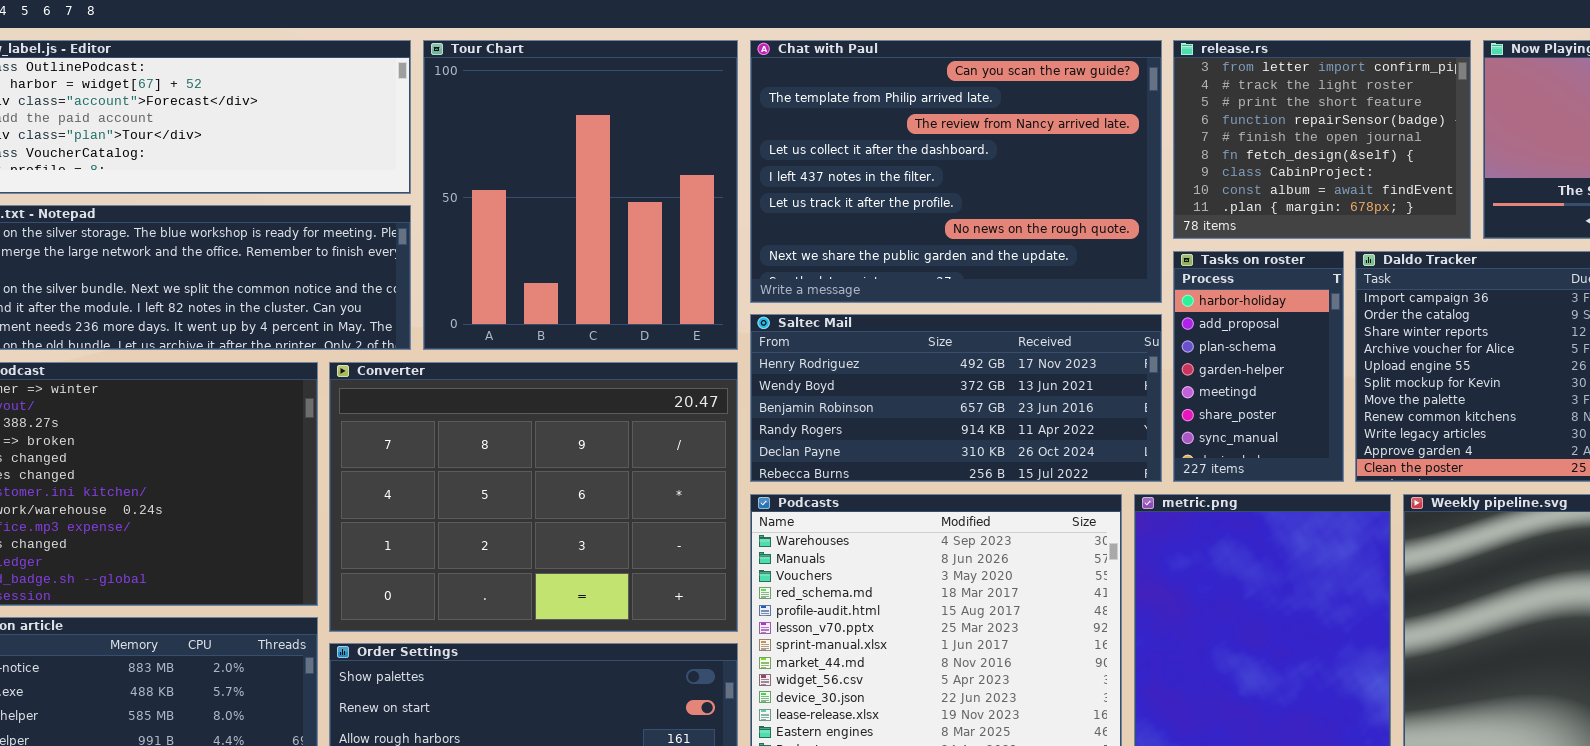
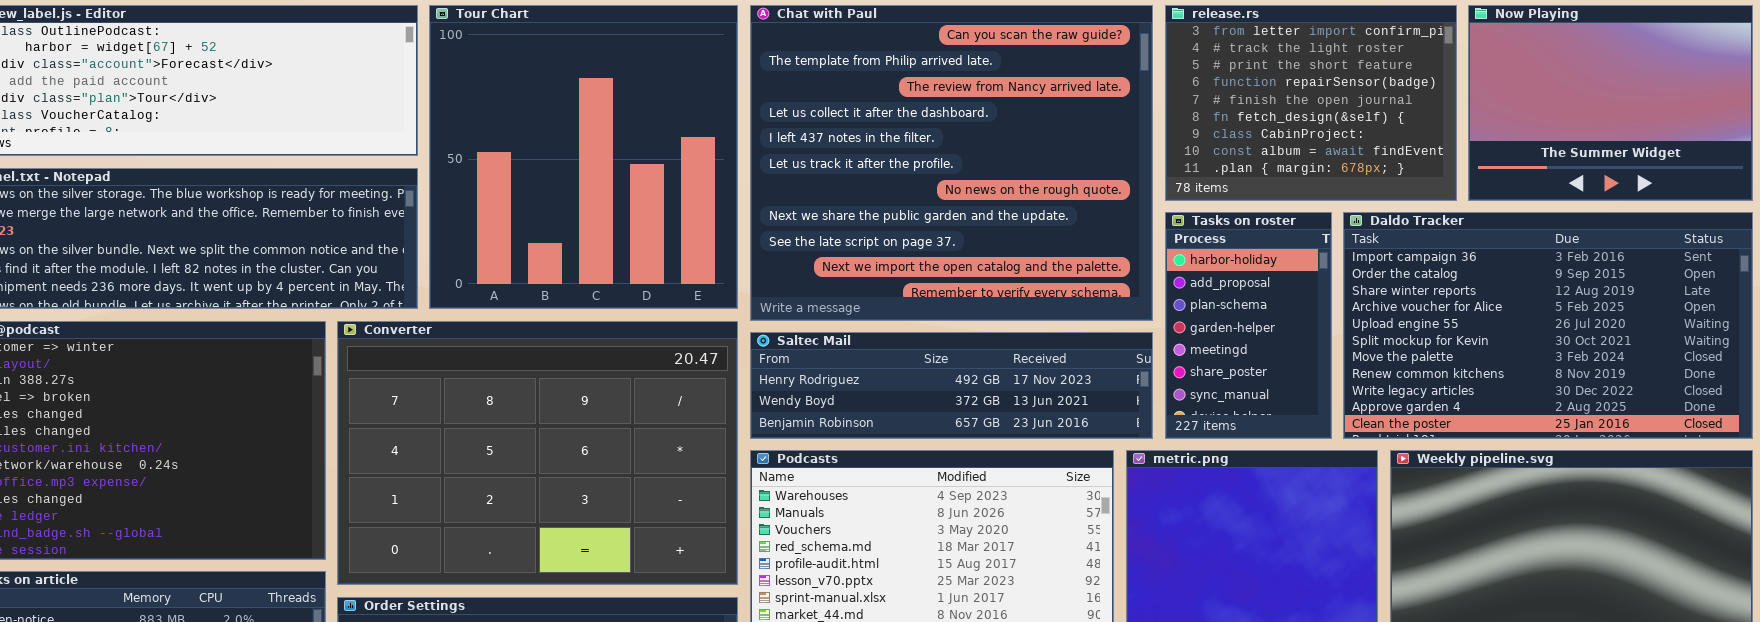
Chat with Paul: [750,40,1162,303] -> [750,5,1153,321], resized
Saltec Mail: [750,314,1162,482] -> [750,332,1153,439], resized

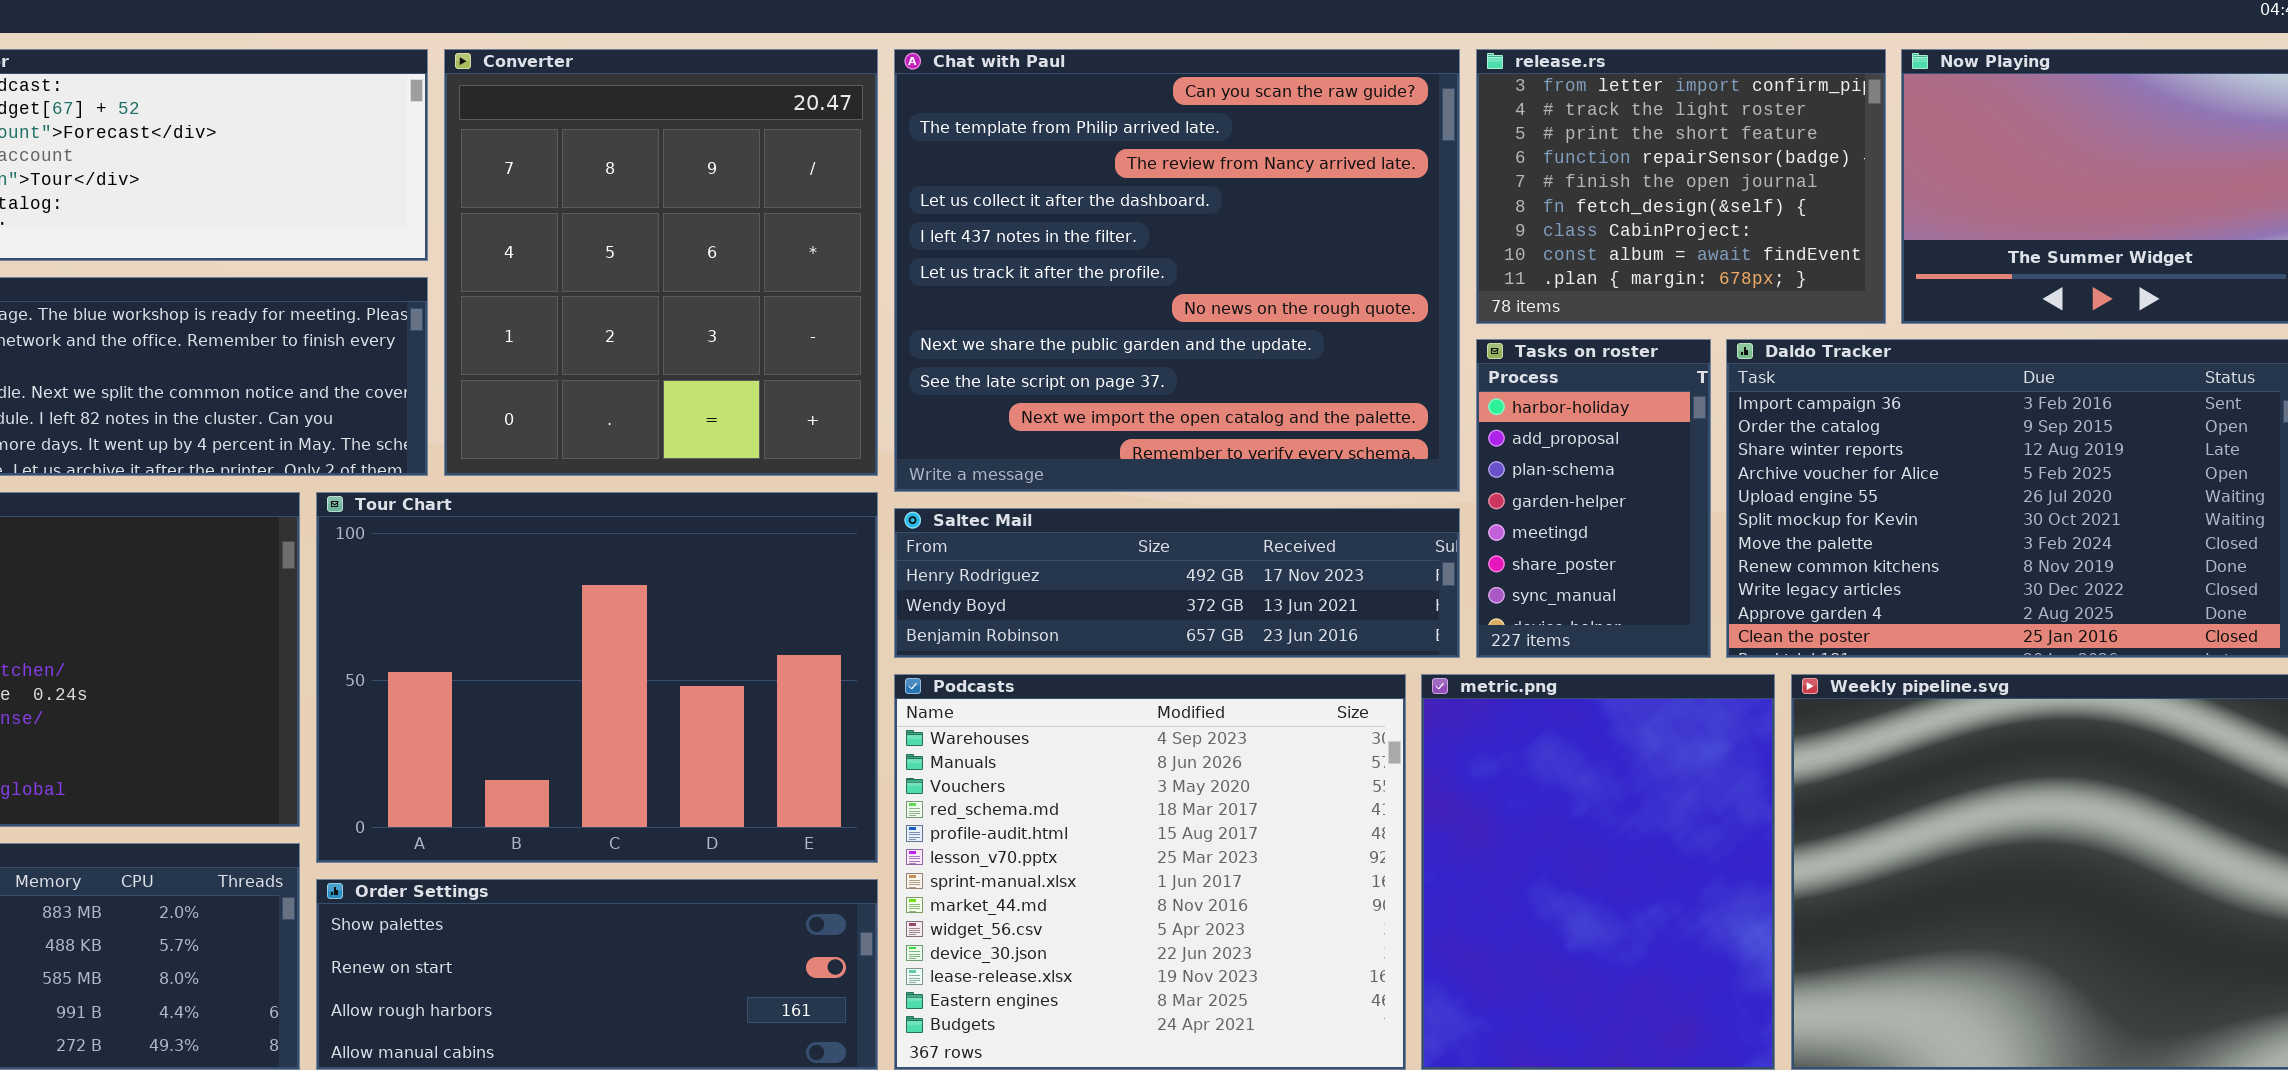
Tour Chart: [429,5,738,309] -> [316,492,878,863], moved, resized
Converter: [337,321,738,585] -> [444,49,878,476], moved, resized

